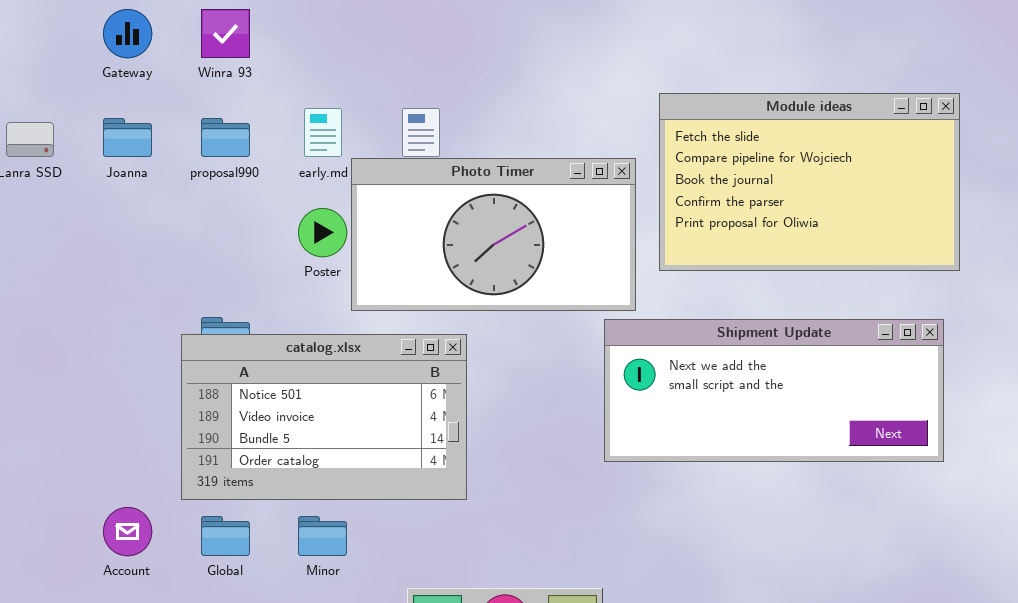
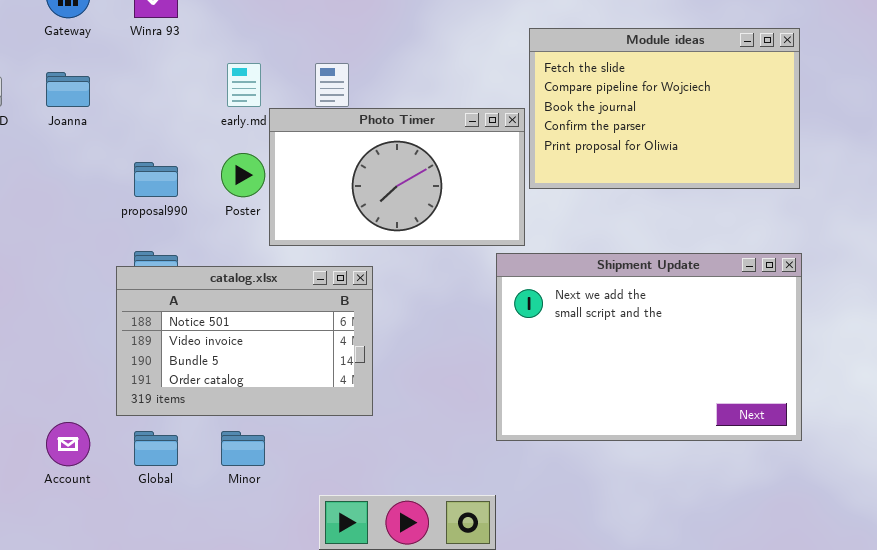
Module ideas: [659,93,960,271] -> [529,28,800,189], moved
proposal990: [201,118,250,157] -> [134,162,178,197], moved
Shipment Update: [604,319,944,462] -> [496,253,802,441], resized

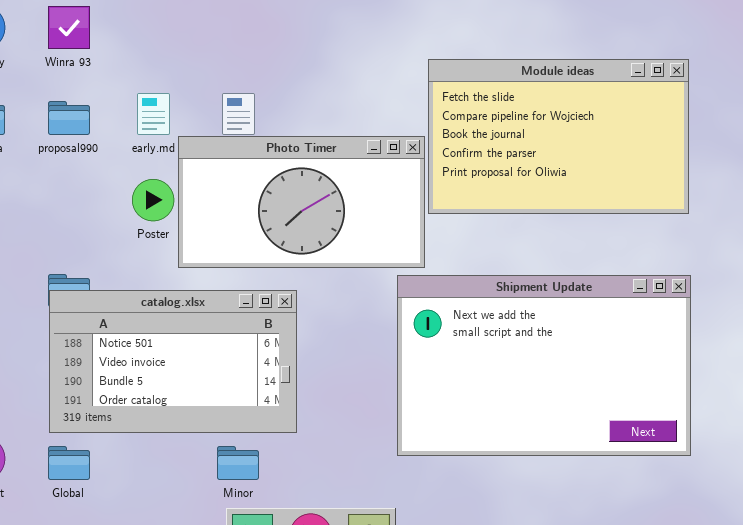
proposal990: [134,162,178,197] -> [48,101,90,135], moved
catalog.xlsx: [116,266,373,416] -> [49,290,297,433], moved
Minor: [221,431,265,466] -> [217,446,259,480], moved

